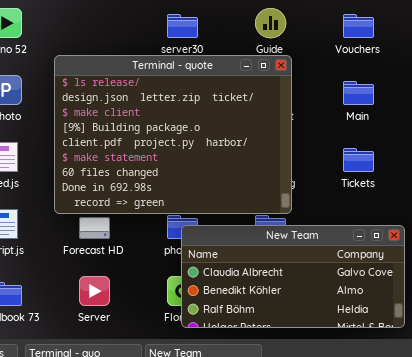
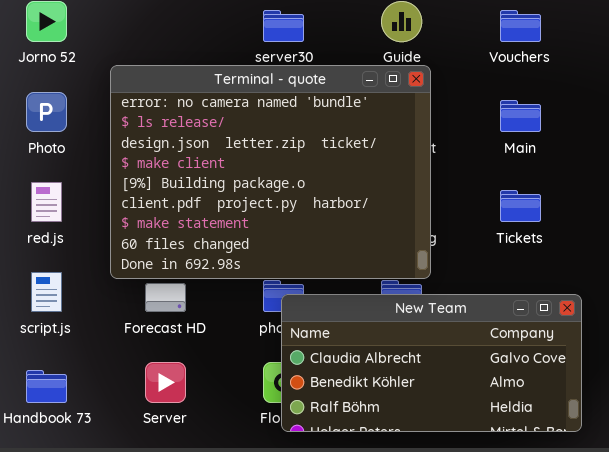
Terminal - quote: [54,55,292,214] -> [110,65,431,279], scrolled up 1 row

